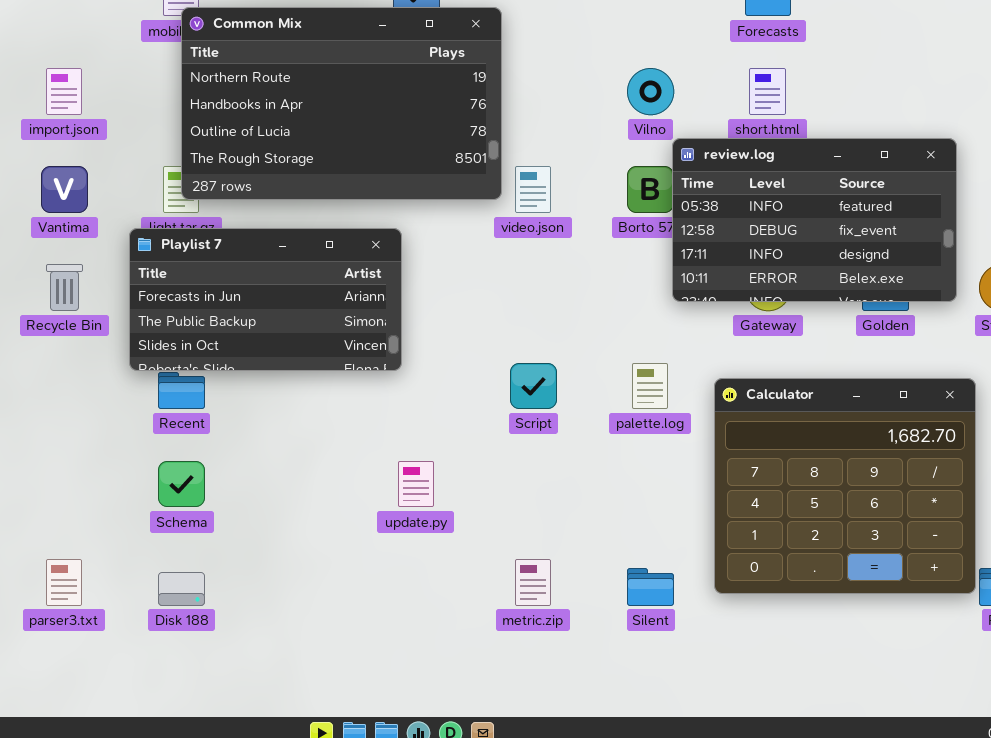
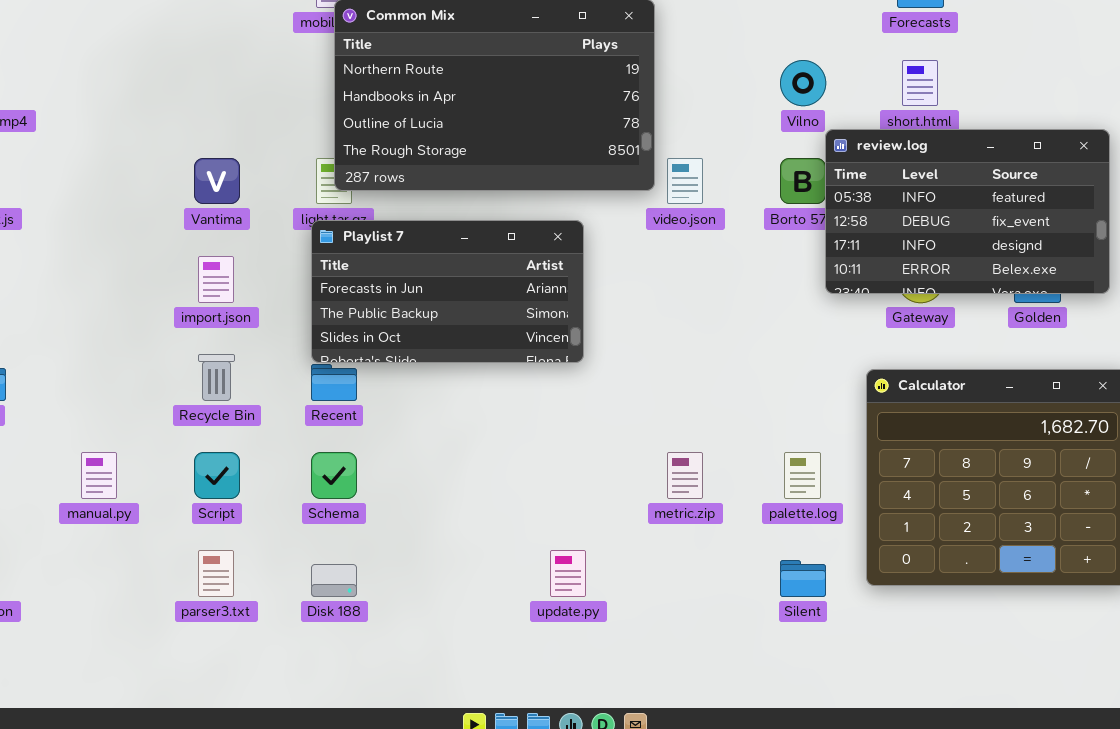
import.json: [46,68,82,115] -> [198,256,234,303], moved
Playlist 7: [129,228,402,371] -> [311,220,584,363], moved
Recycle Bin: [46,264,83,311] -> [198,354,235,401], moved
Script: [510,363,557,409] -> [194,452,240,499], moved
palette.log: [632,363,668,409] -> [784,452,821,499], moved
update.py: [398,461,434,507] -> [550,550,586,597], moved
metric.zip: [515,559,551,606] -> [667,452,703,499], moved

